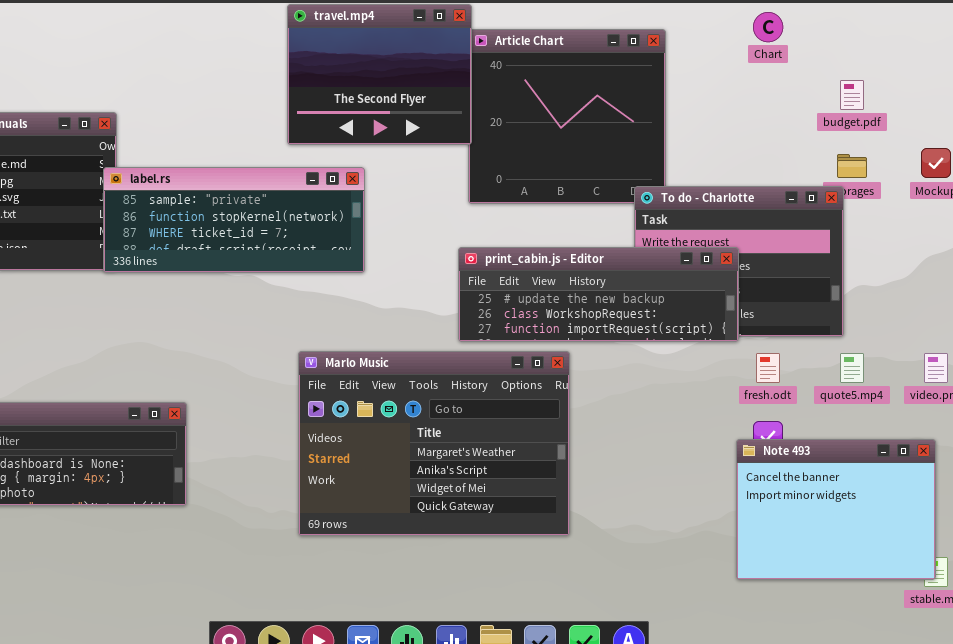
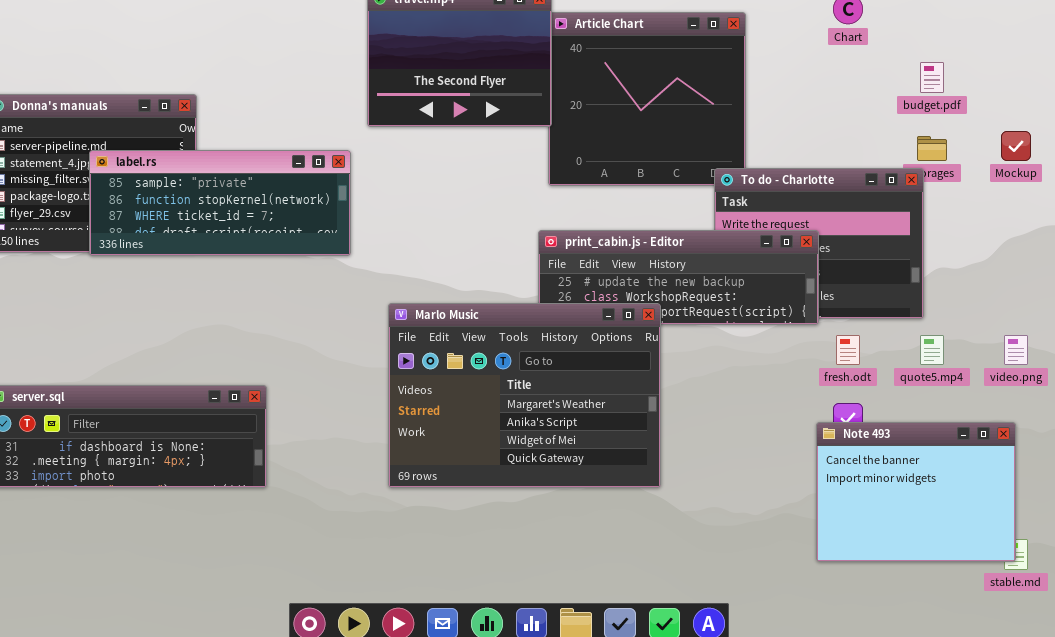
label.rs: [103,167,365,273] -> [89,150,351,256], moved
Marlo Music: [298,351,570,536] -> [388,303,661,488], moved

